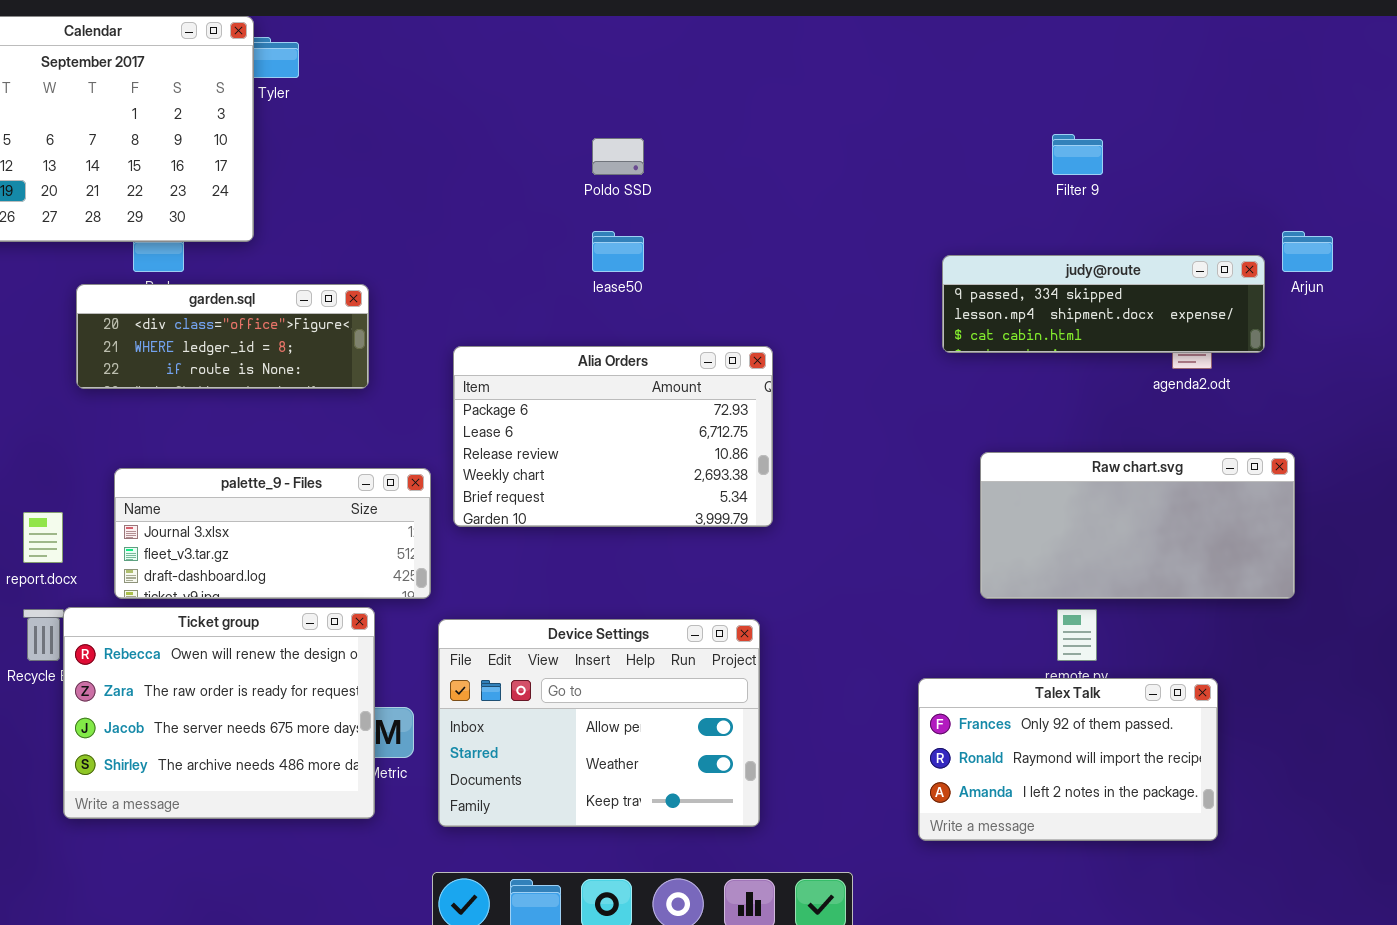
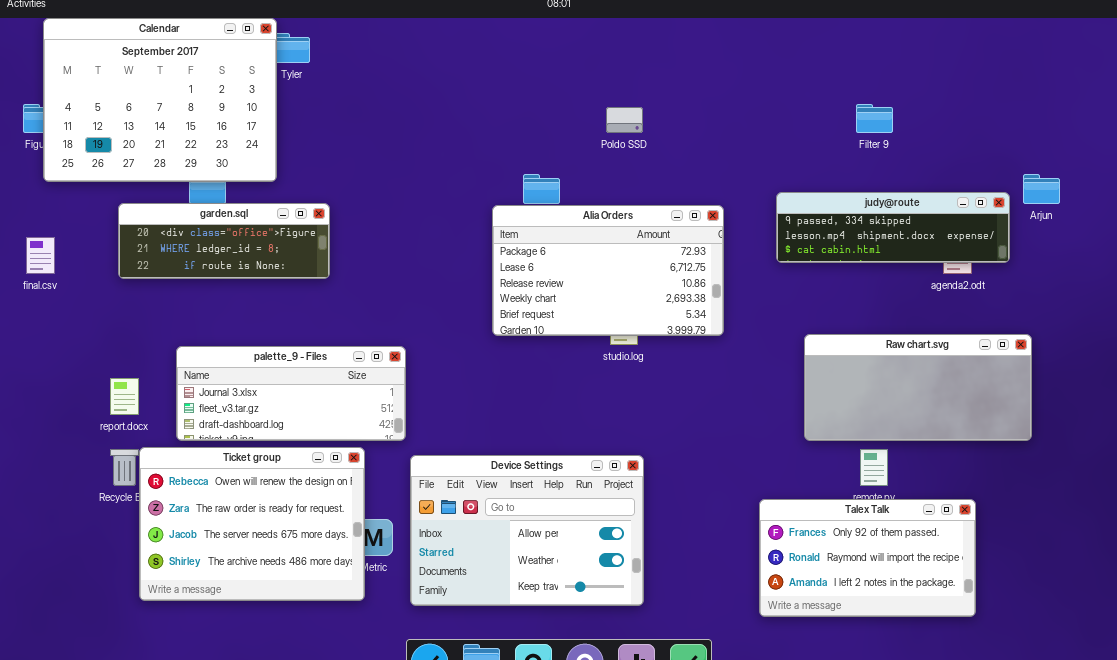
Poldo SSD: [592,138,644,175] -> [606,107,643,133], moved
garden.sql: [76,284,369,389] -> [118,203,330,279], moved
Alia Orders: [453,346,773,527] -> [492,205,724,336], moved

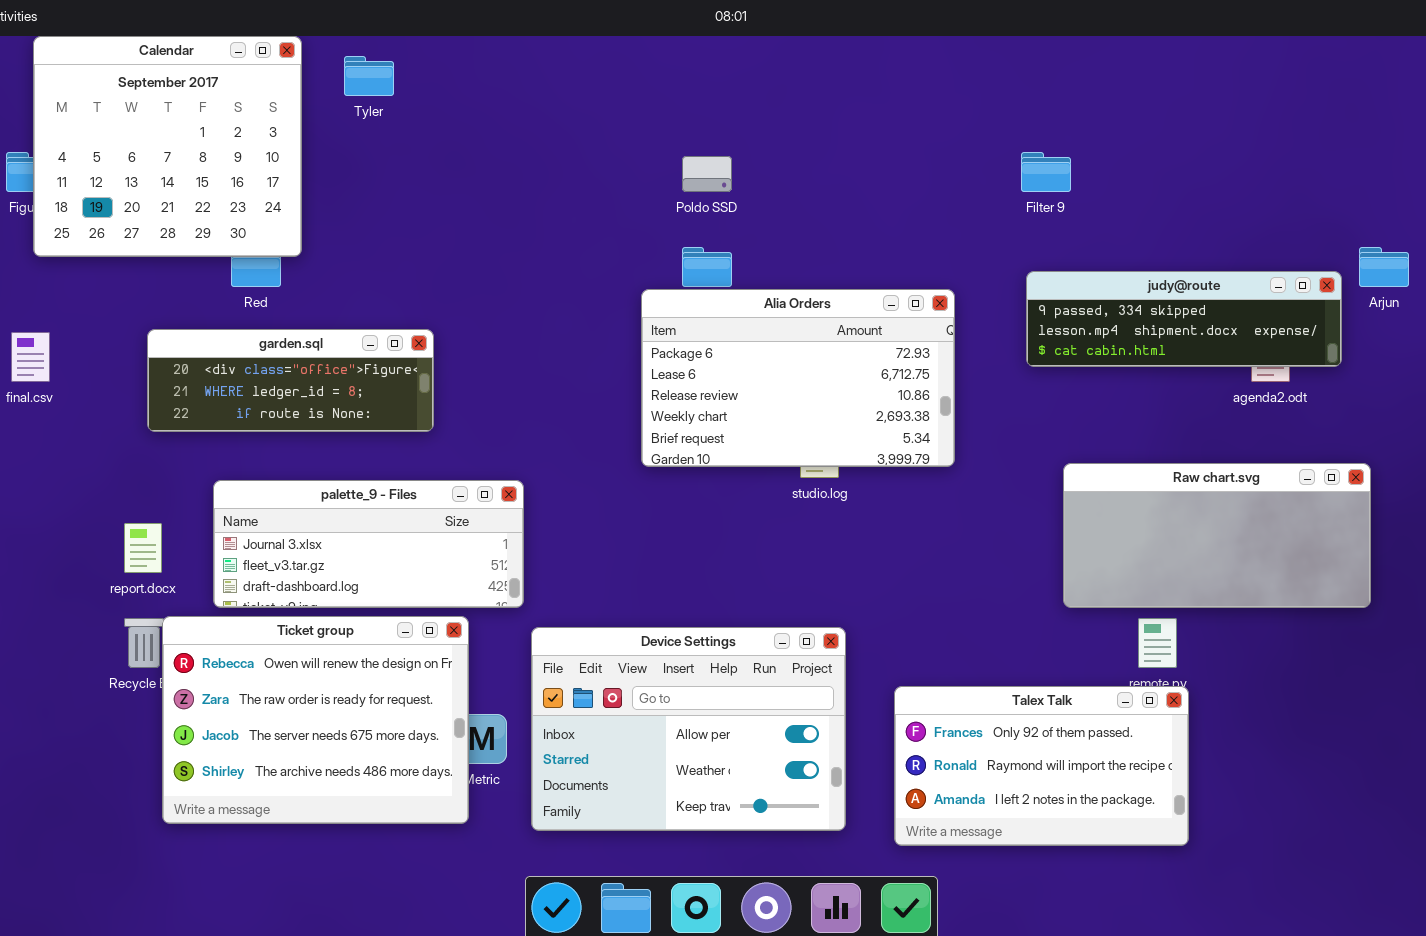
Calendar: [43,18,277,182] -> [33,36,302,257], resized
Filter 9: [856,104,893,133] -> [1021,152,1071,192], moved
Poldo SSD: [606,107,643,133] -> [682,156,732,192], moved
garden.sql: [118,203,330,279] -> [147,329,434,432], moved
Talex Talk: [759,499,976,617] -> [894,686,1189,846], moved

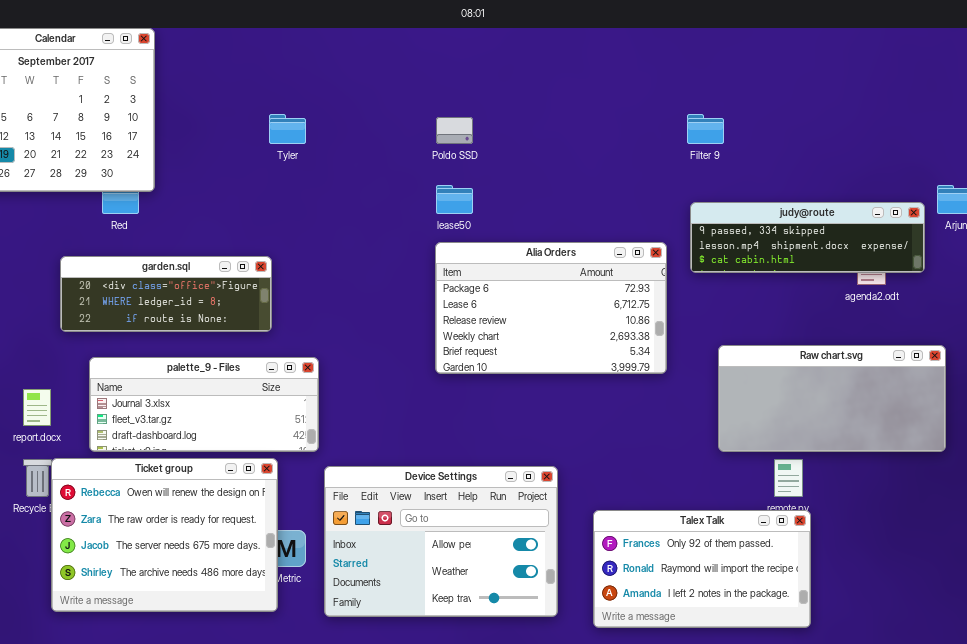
Tyler: [344,56,394,96] -> [269,114,306,144], moved
Alia Orders: [641,289,955,467] -> [435,242,667,374], moved
garden.sql: [147,329,434,432] -> [60,256,272,332], moved

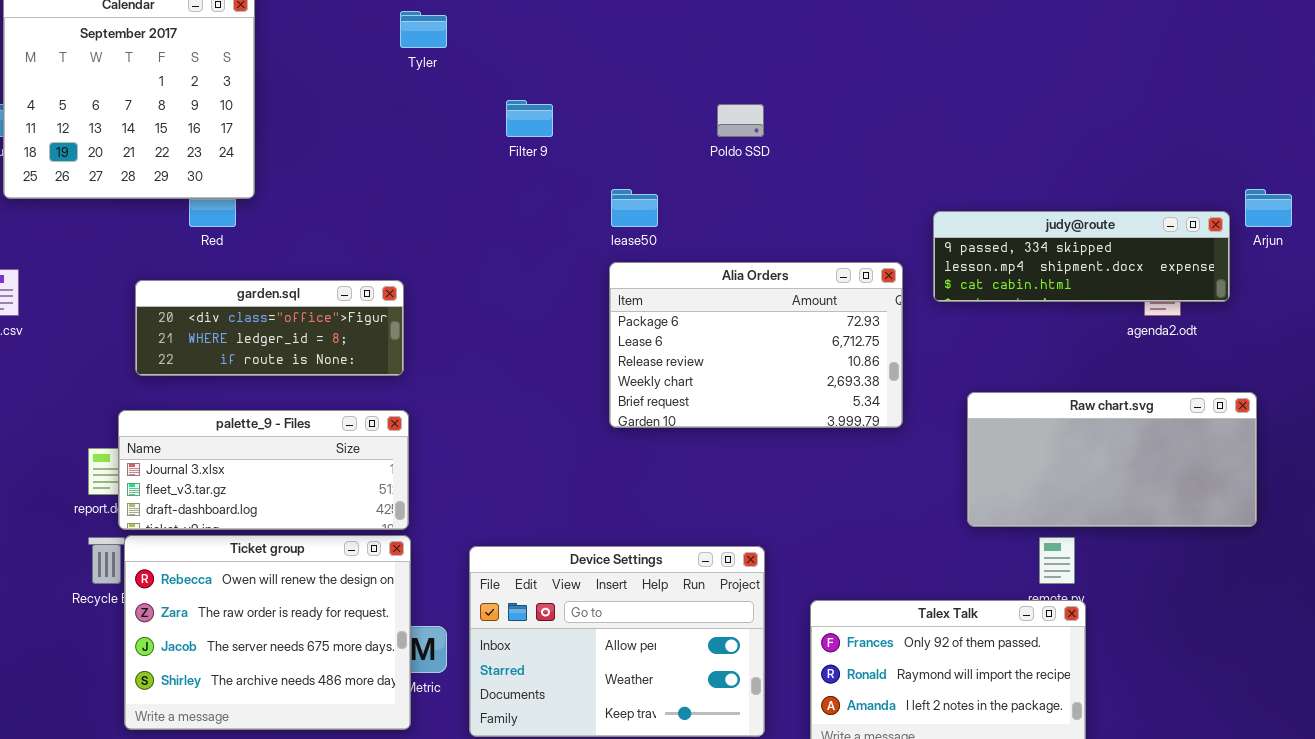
Tyler: [269,114,306,144] -> [400,11,447,48], moved
Filter 9: [687,114,724,144] -> [506,100,553,137], moved
Poldo SSD: [436,117,473,144] -> [717,104,764,137], moved
palette_9 - Files: [89,357,319,452] -> [118,410,409,530], moved

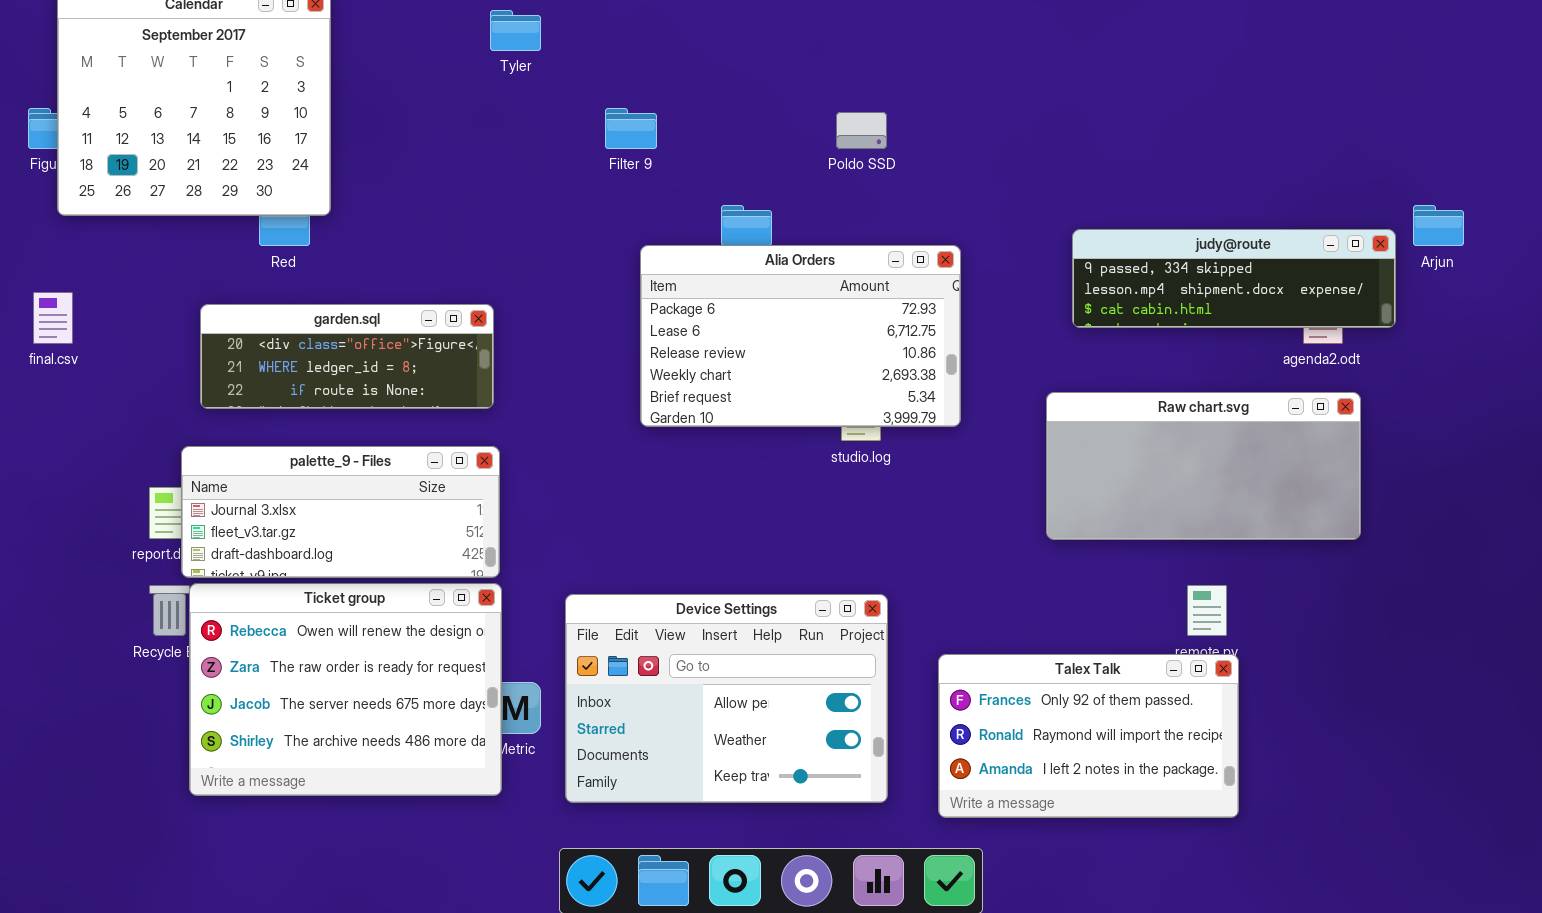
Alia Orders: [609,262,903,428] -> [640,245,961,427], moved
Raw chart.svg: [967,392,1257,527] -> [1046,392,1361,540], moved

